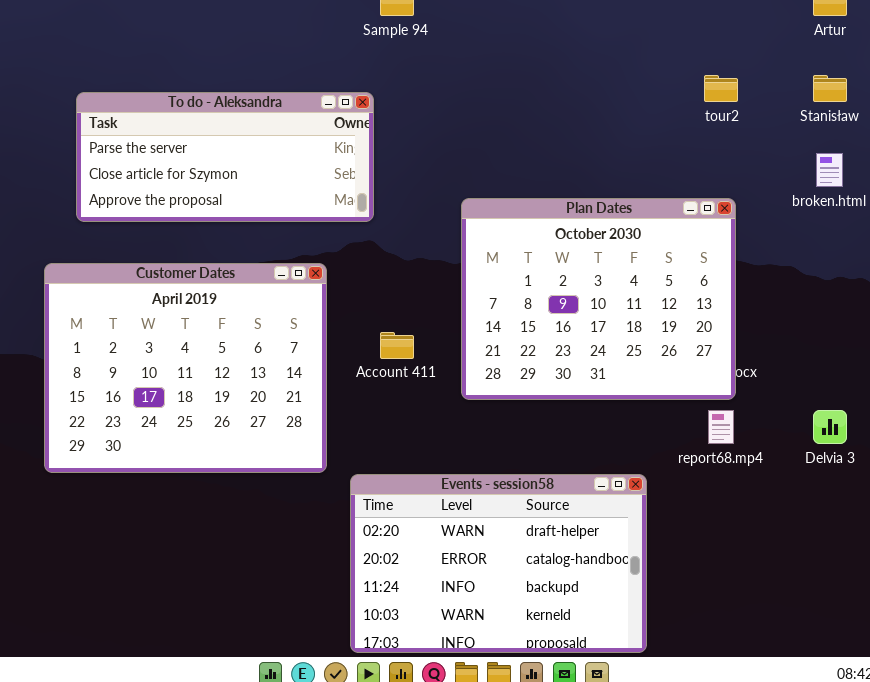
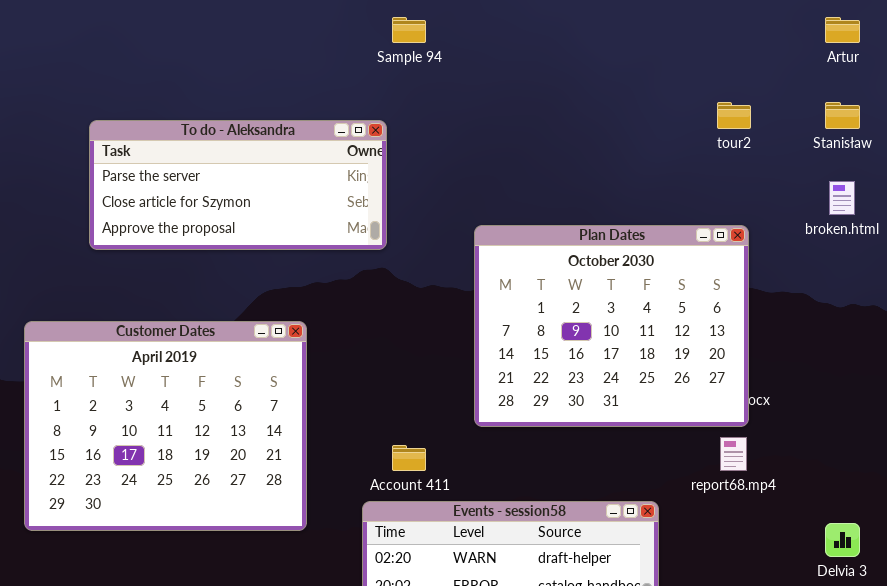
Customer Dates: [44,263,327,473] -> [24,321,307,531], moved
Account 411: [380,332,414,359] -> [392,445,426,471], moved
Delvia 3: [813,410,847,444] -> [825,523,860,557], moved

